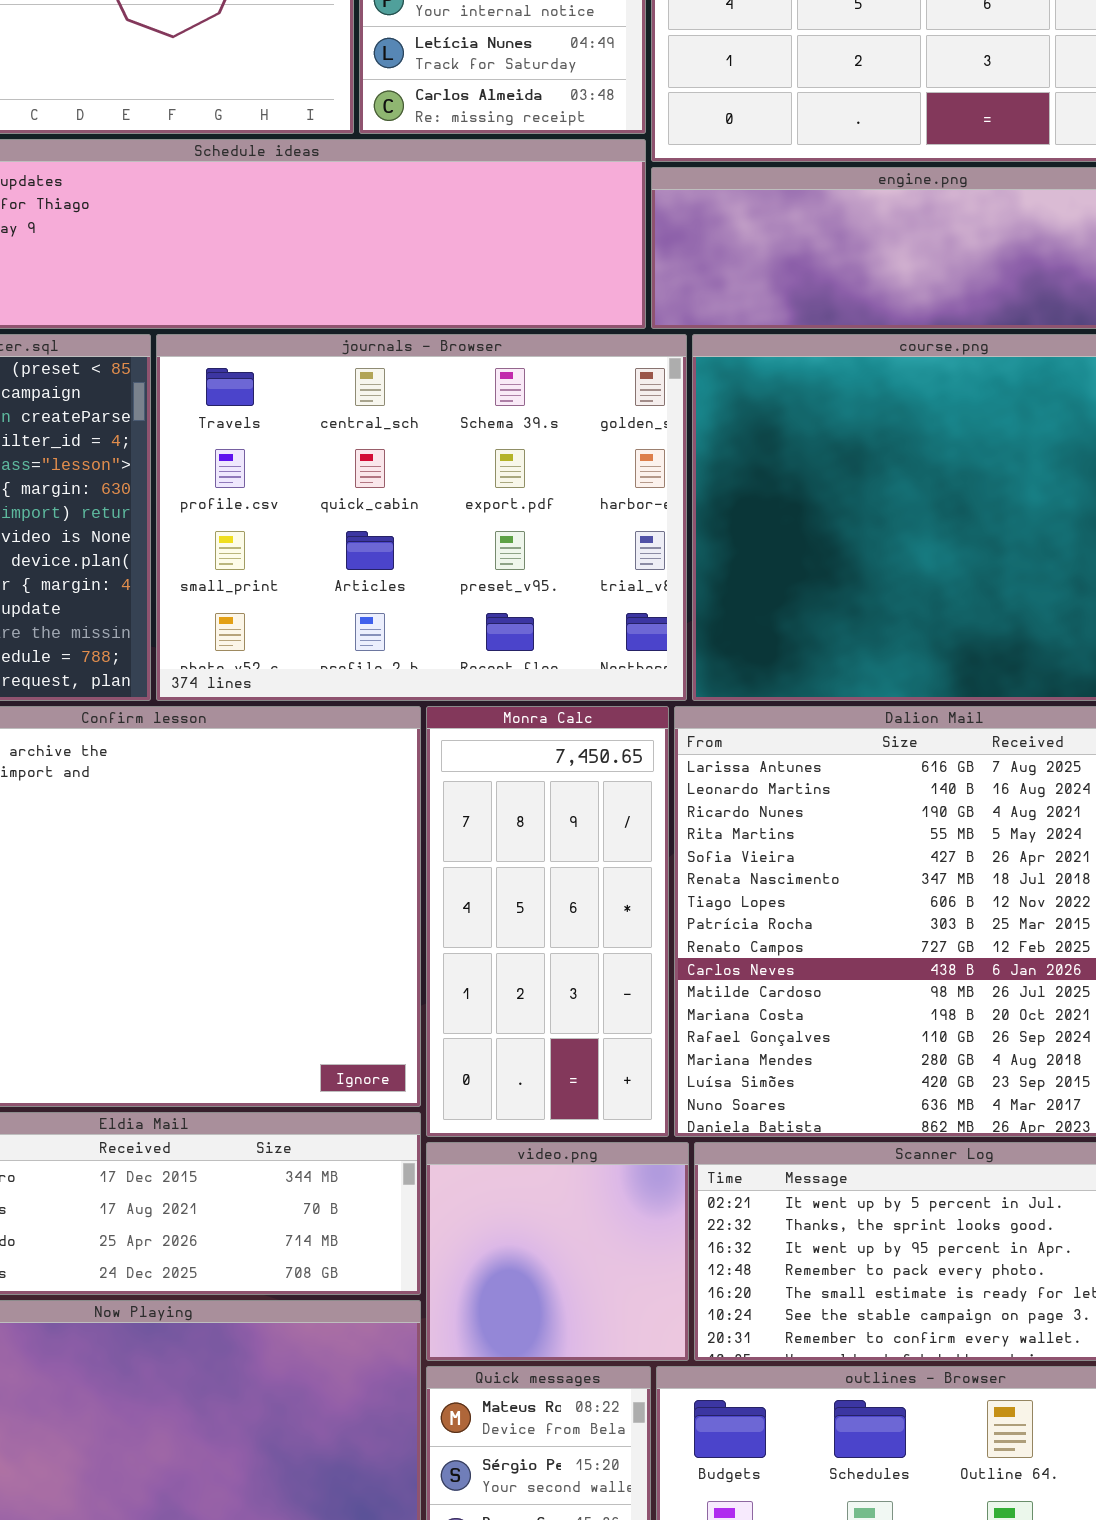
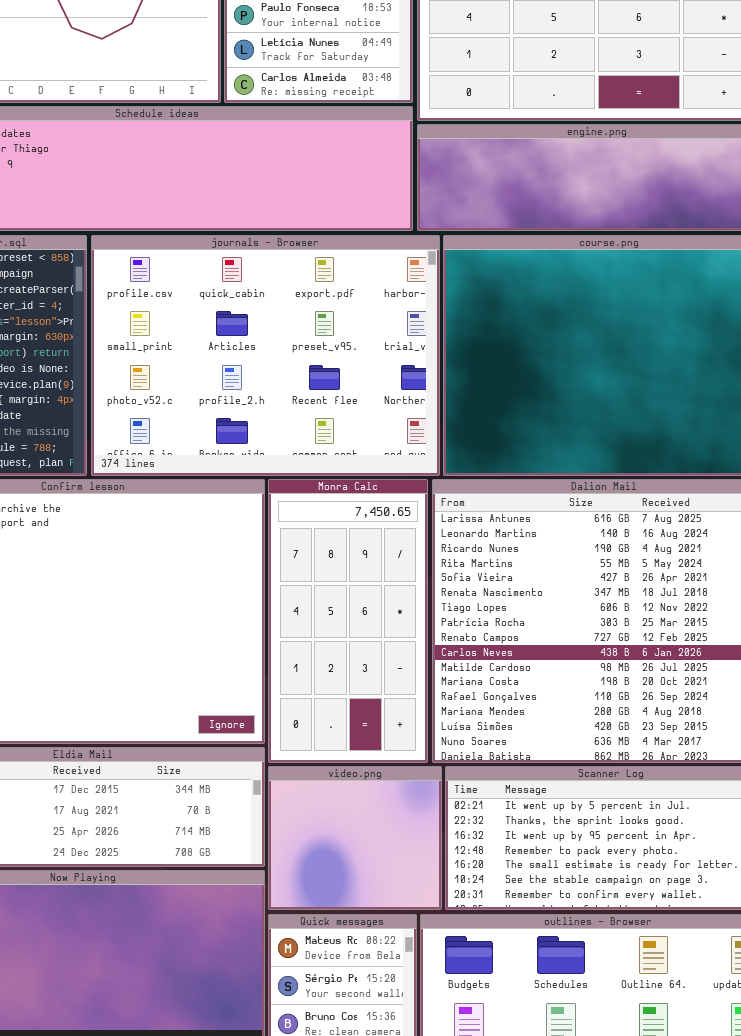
journals - Browser: [156,334,687,701] -> [91,235,440,476], scrolled down 1 row

